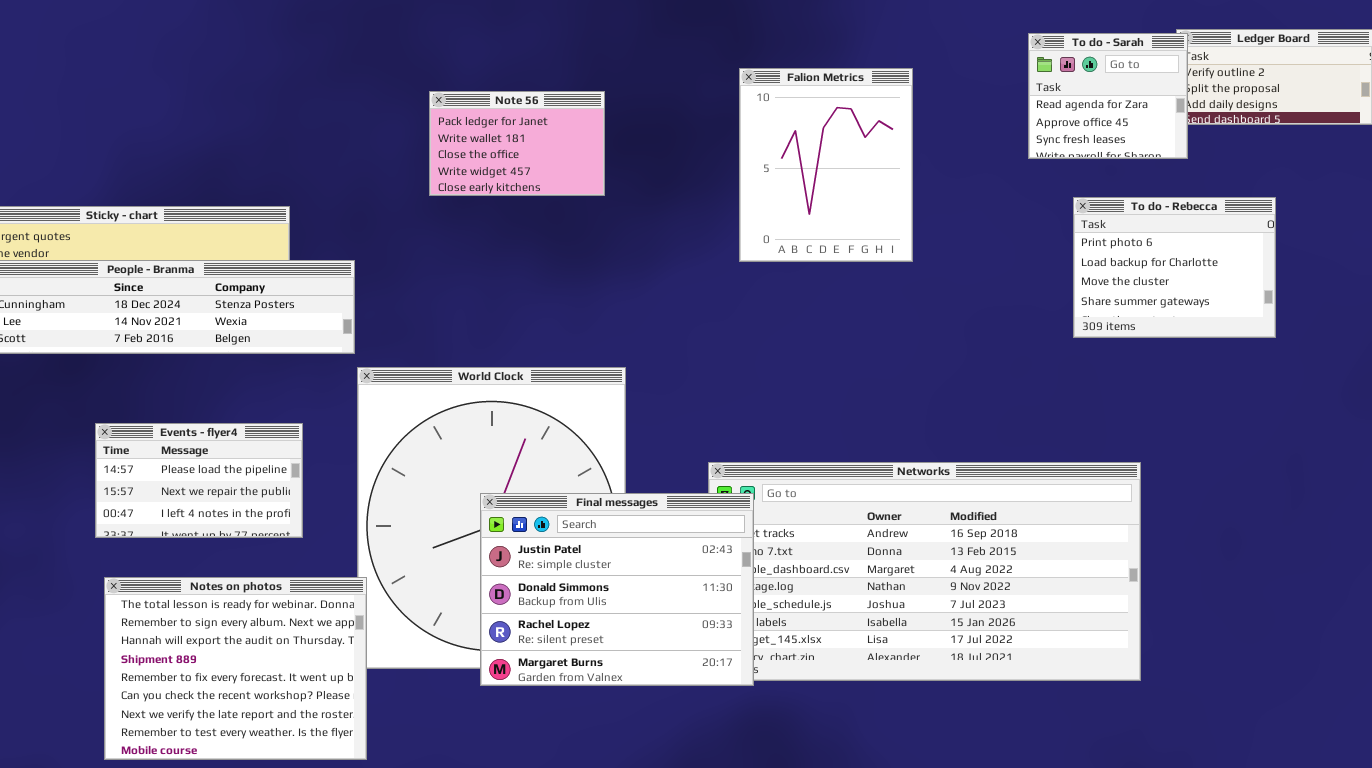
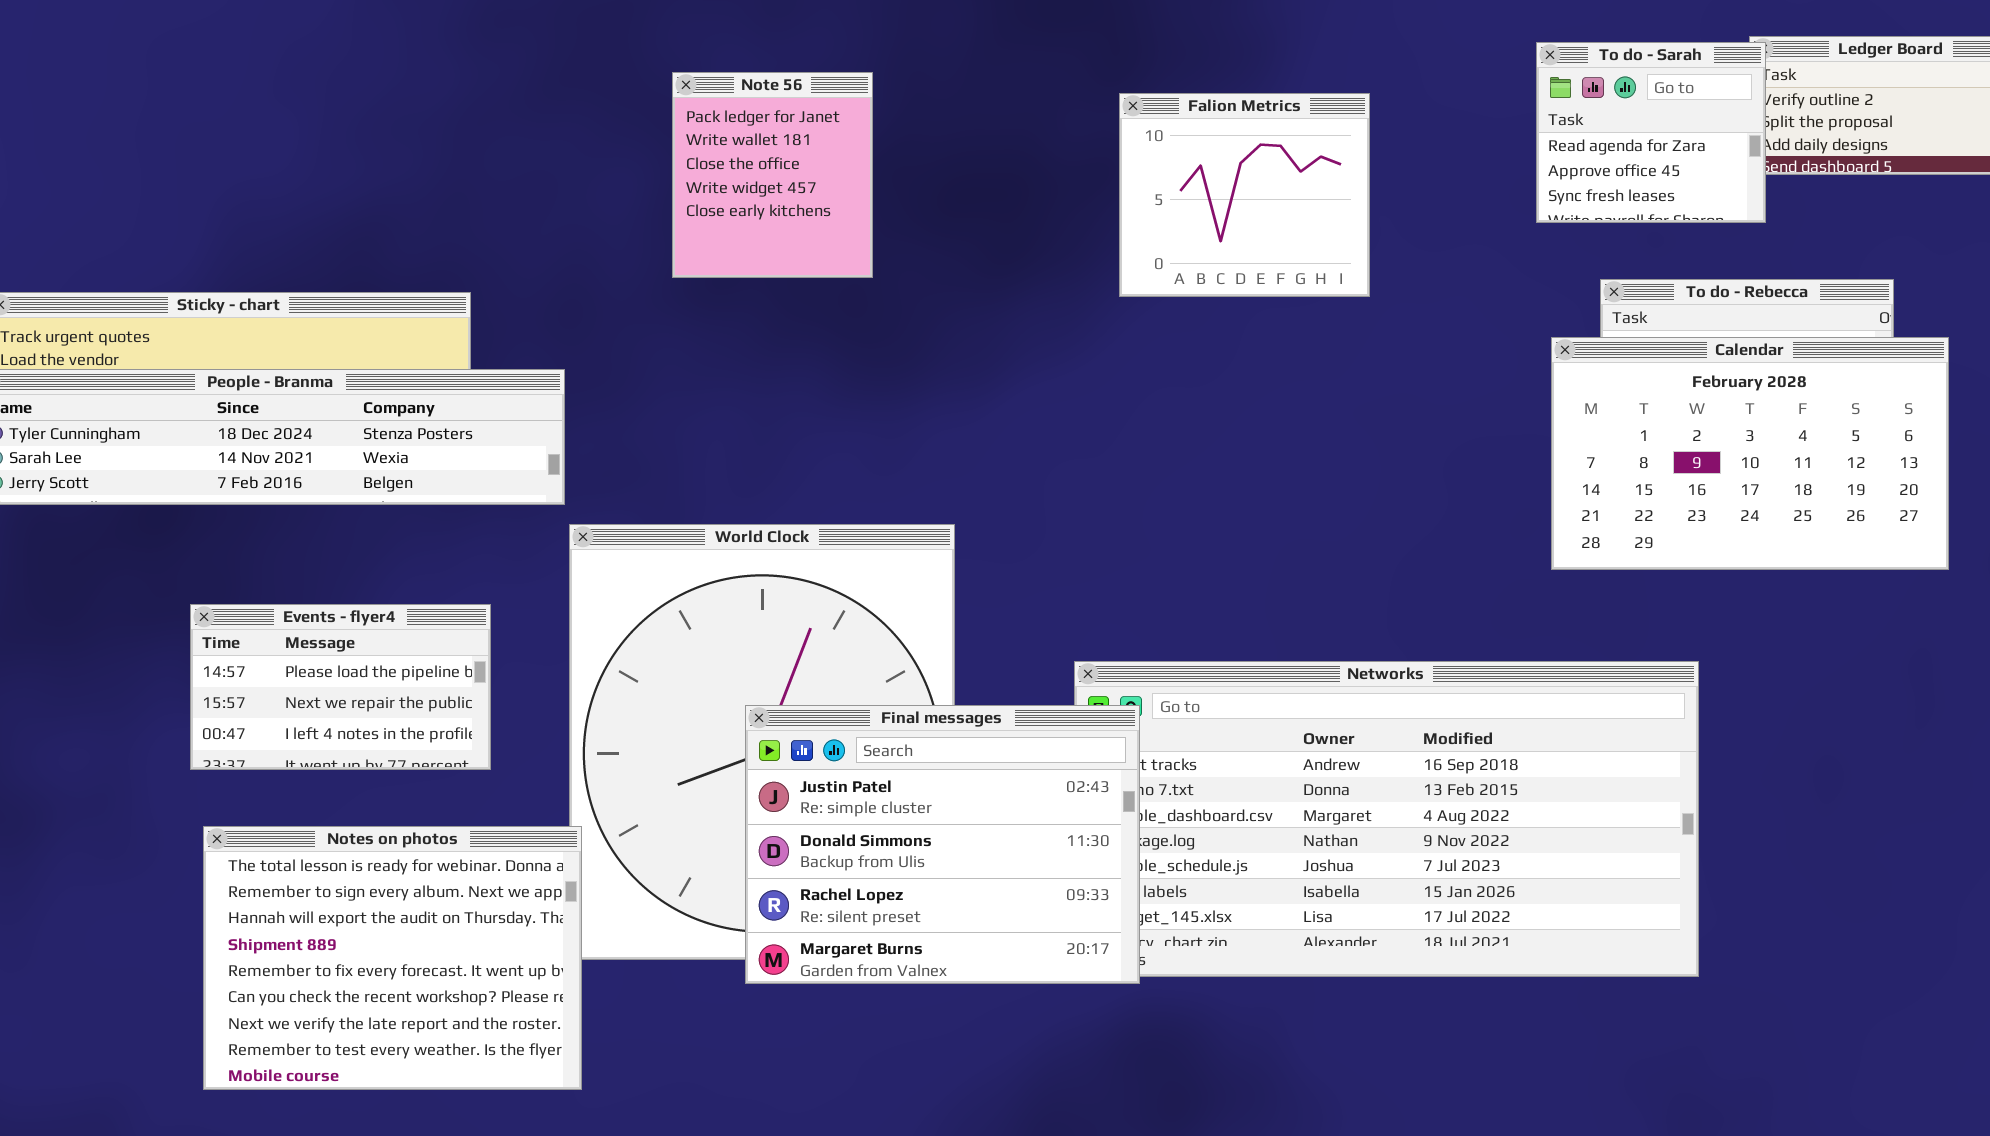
Falion Metrics: [739,68,913,262] -> [1119,93,1370,297], resized
Note 56: [429,91,605,196] -> [672,72,873,278], resized
Calendar: none -> [1551,337,1949,570], opened

